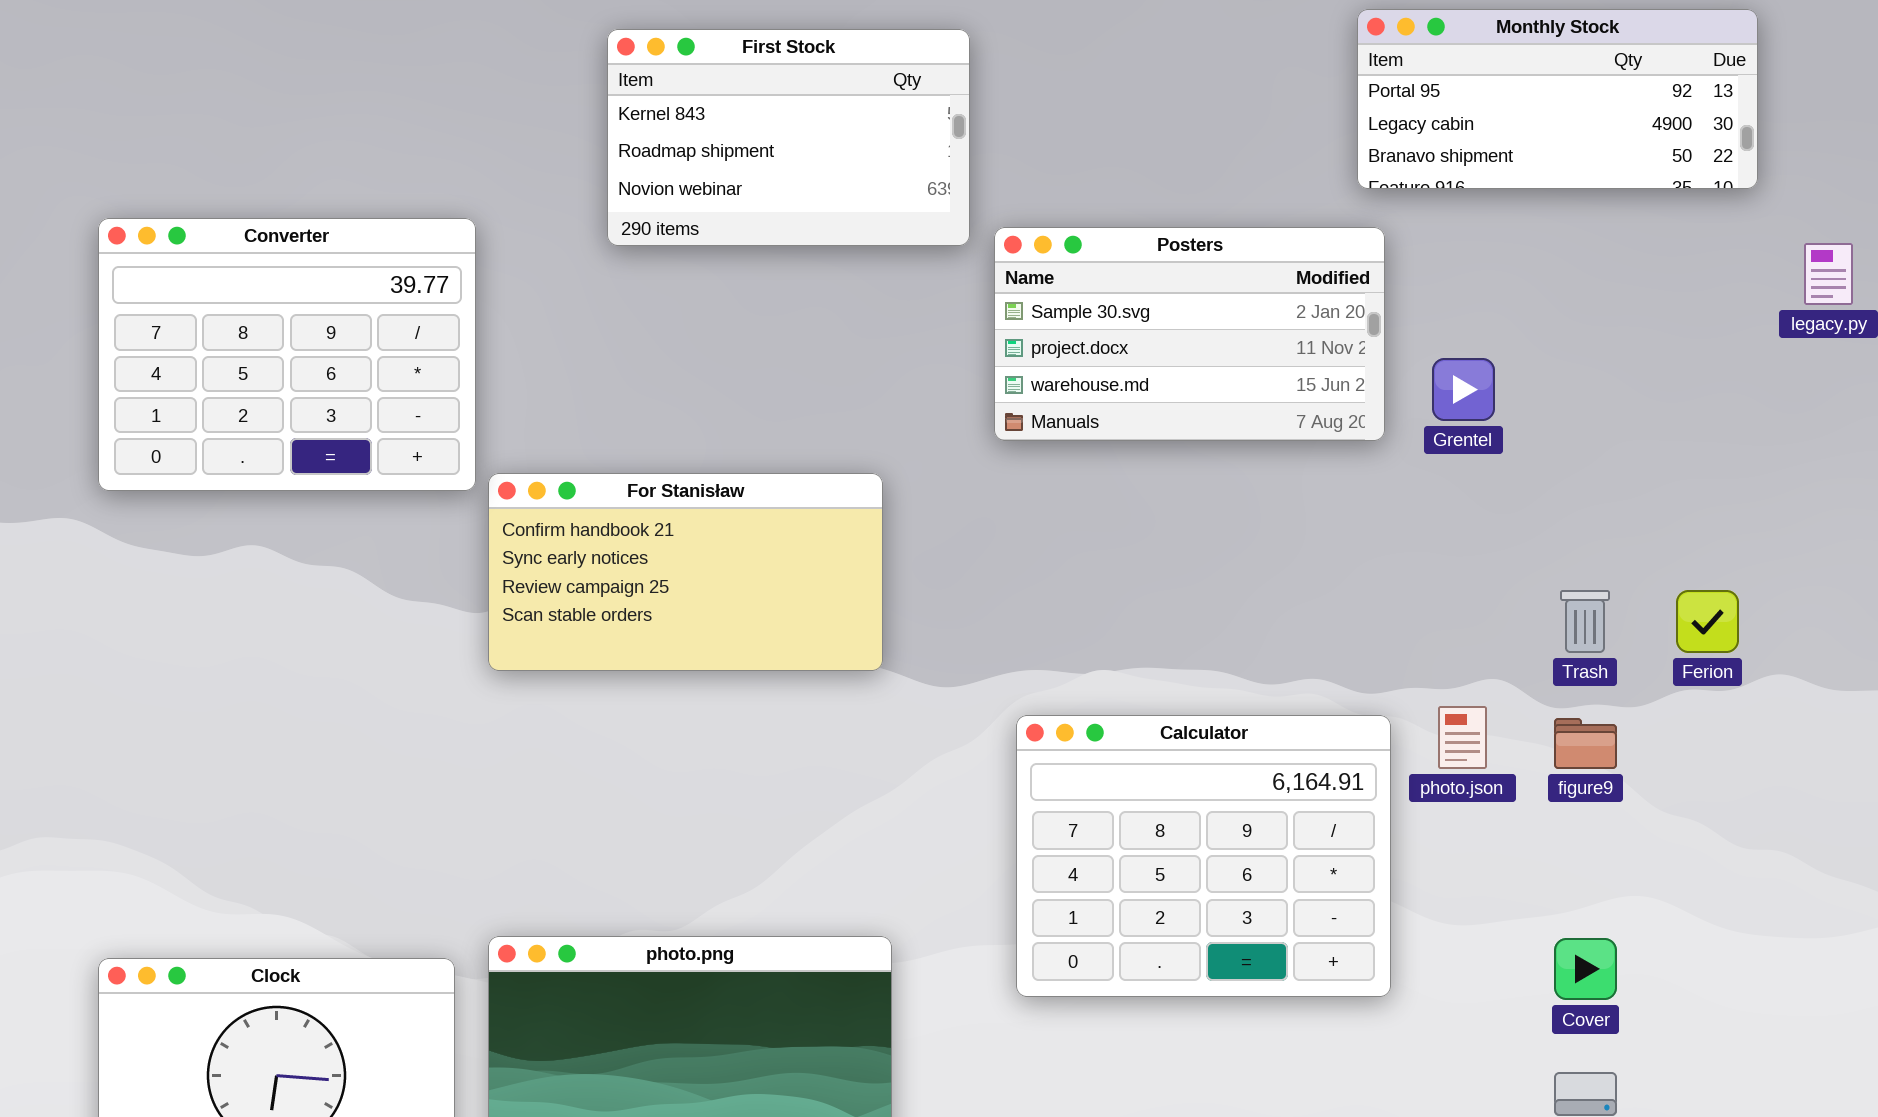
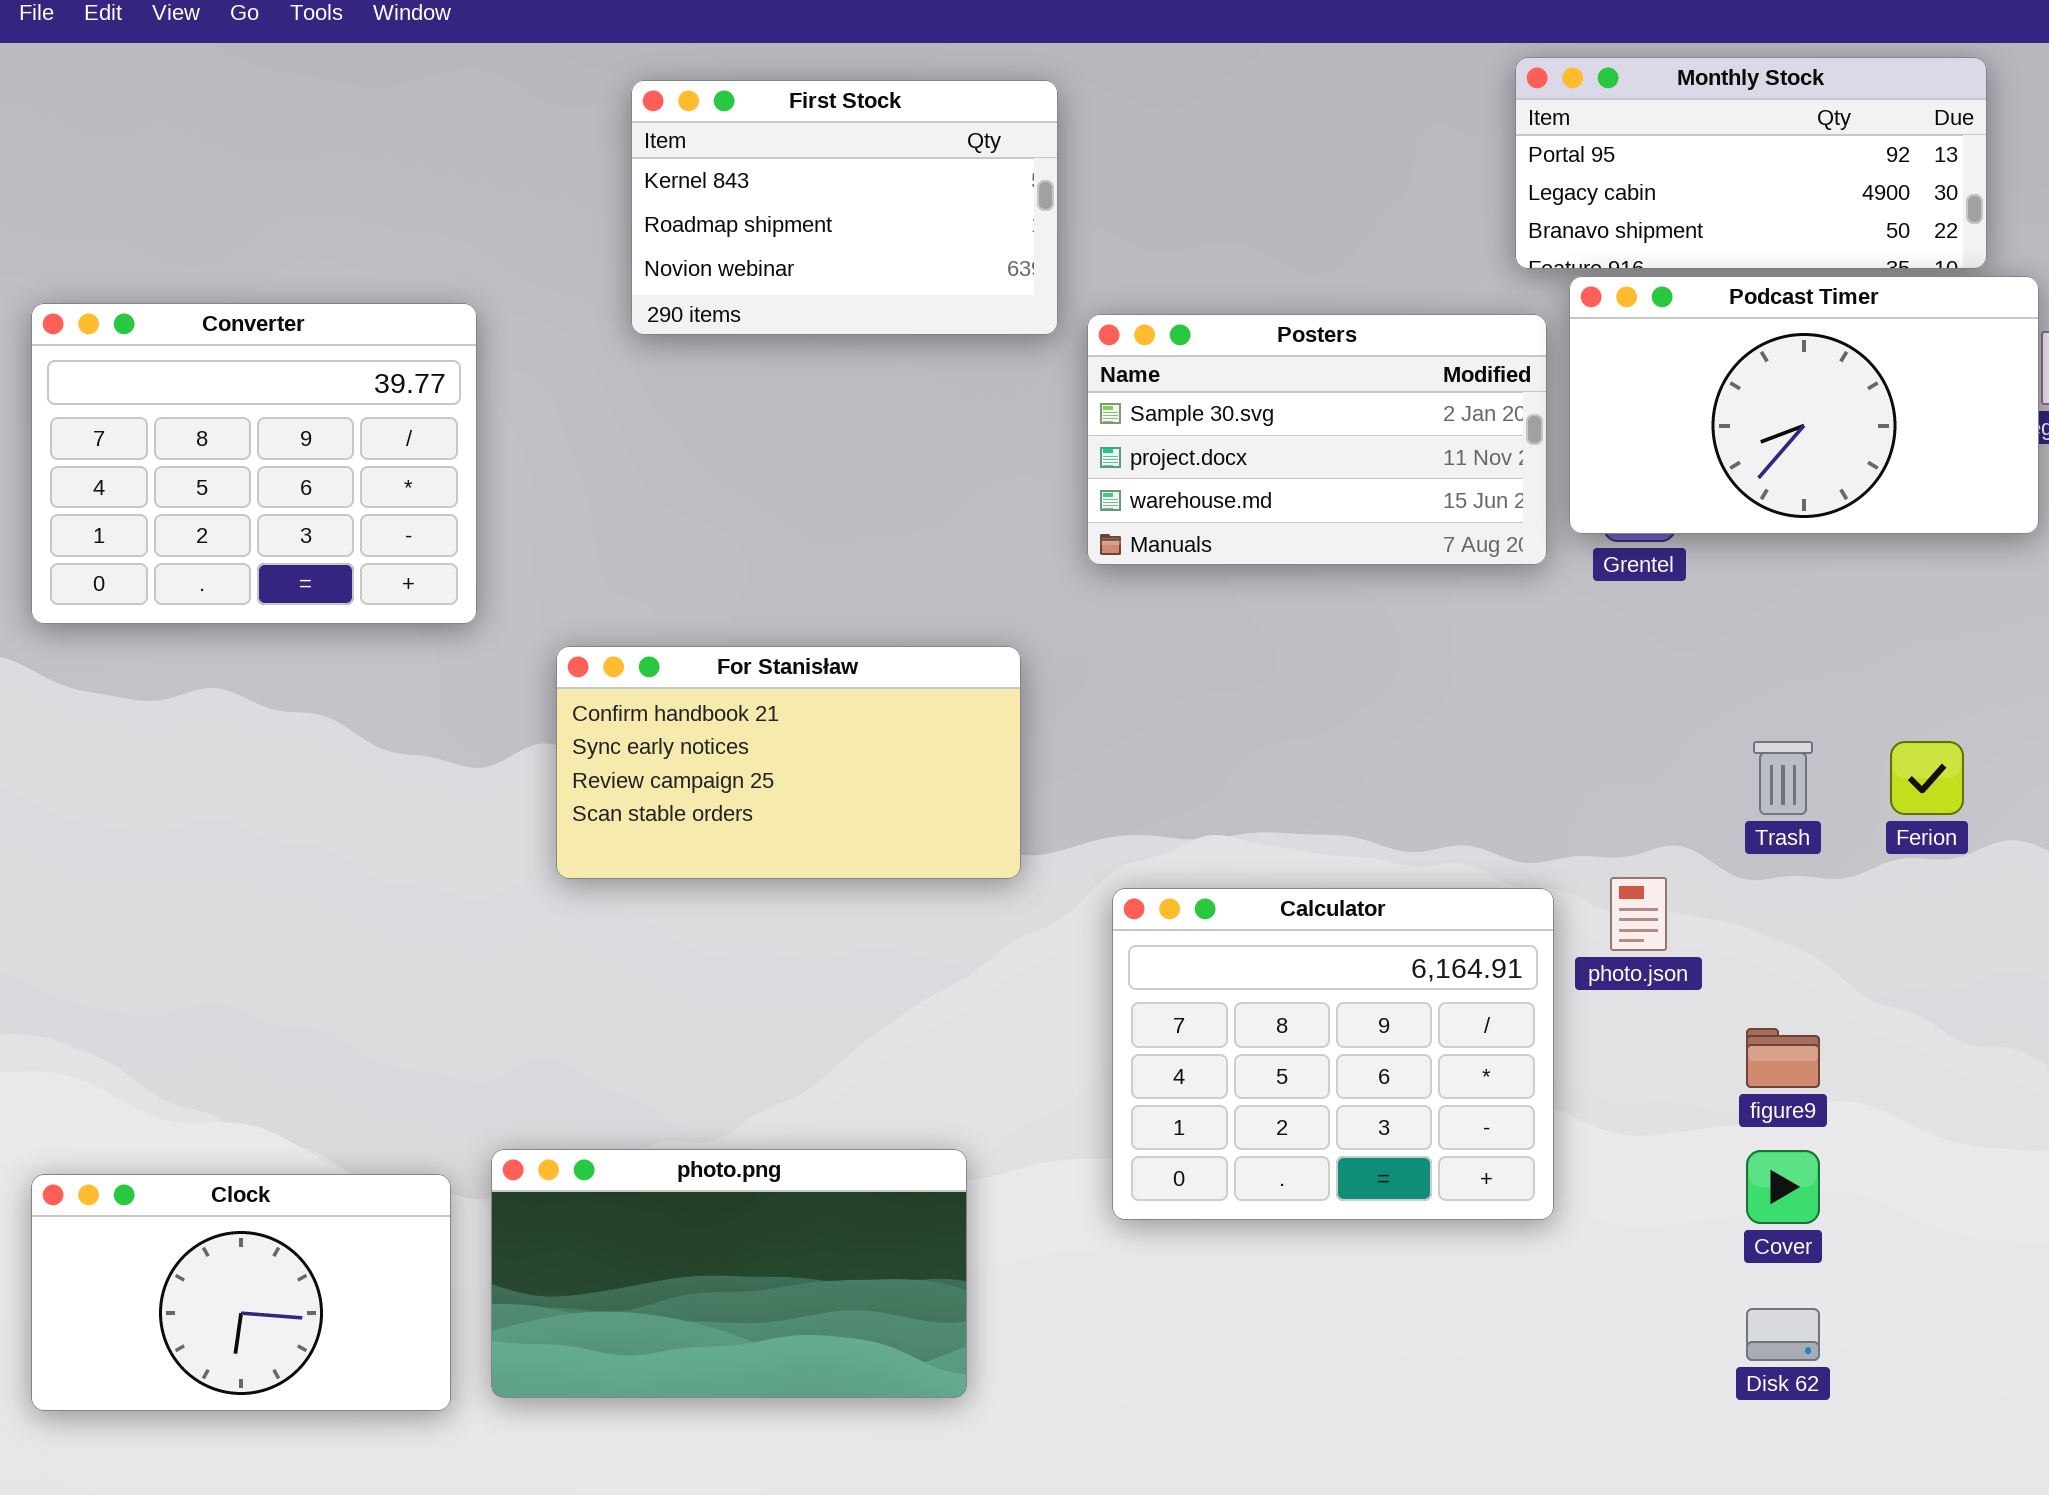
Podcast Timer: none -> [1569,276,2039,534], opened
For Stanisław: [488,473,883,671] -> [556,646,1021,879], moved
figure9: [1554,718,1617,769] -> [1746,1028,1820,1088], moved

